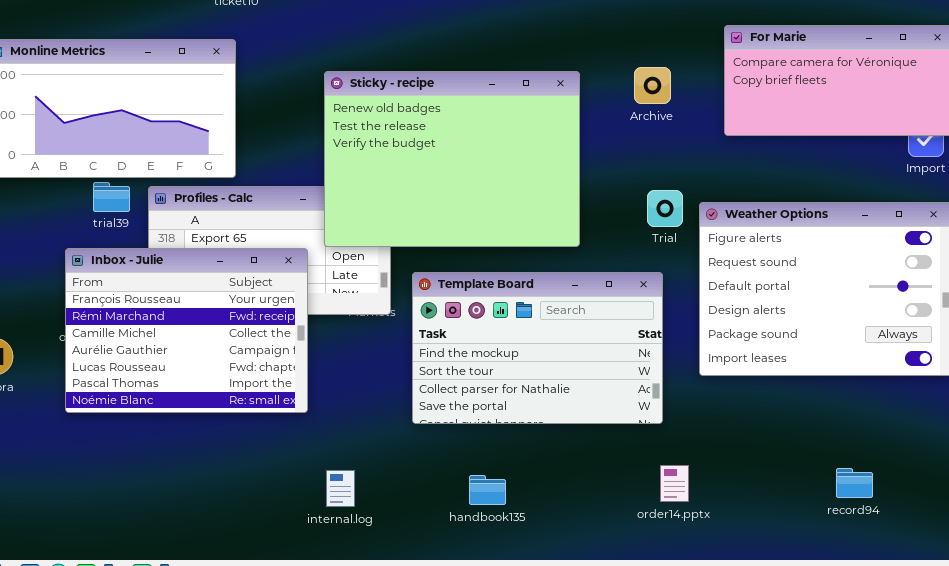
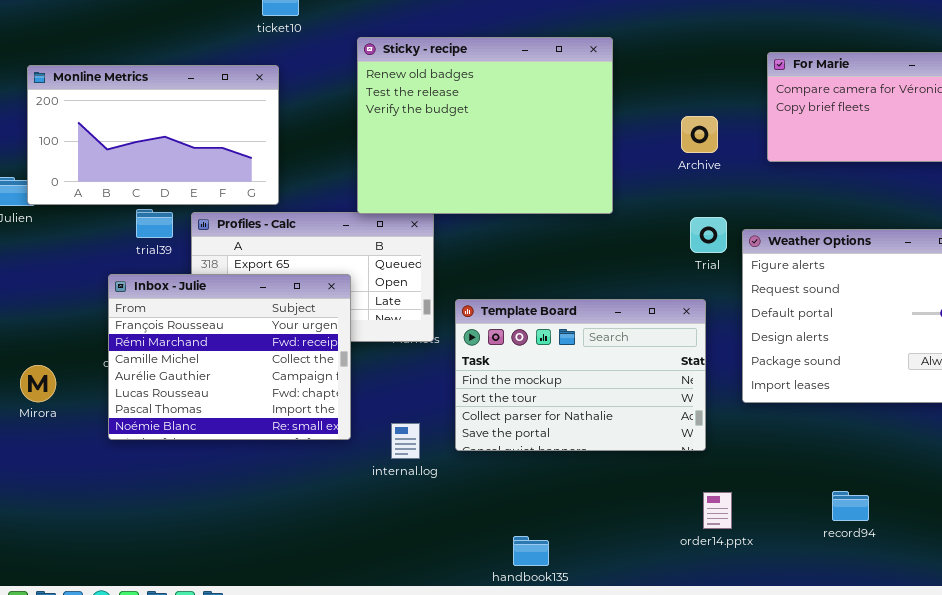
Archive: [634,67,671,104] -> [681,116,718,153], moved
Sticky - recipe: [324,71,580,247] -> [357,37,613,214], moved
record94: [836,468,873,498] -> [832,491,869,521], moved
internal.log: [326,470,355,507] -> [391,423,420,459], moved
handbook135: [469,475,506,505] -> [513,536,549,566], moved

